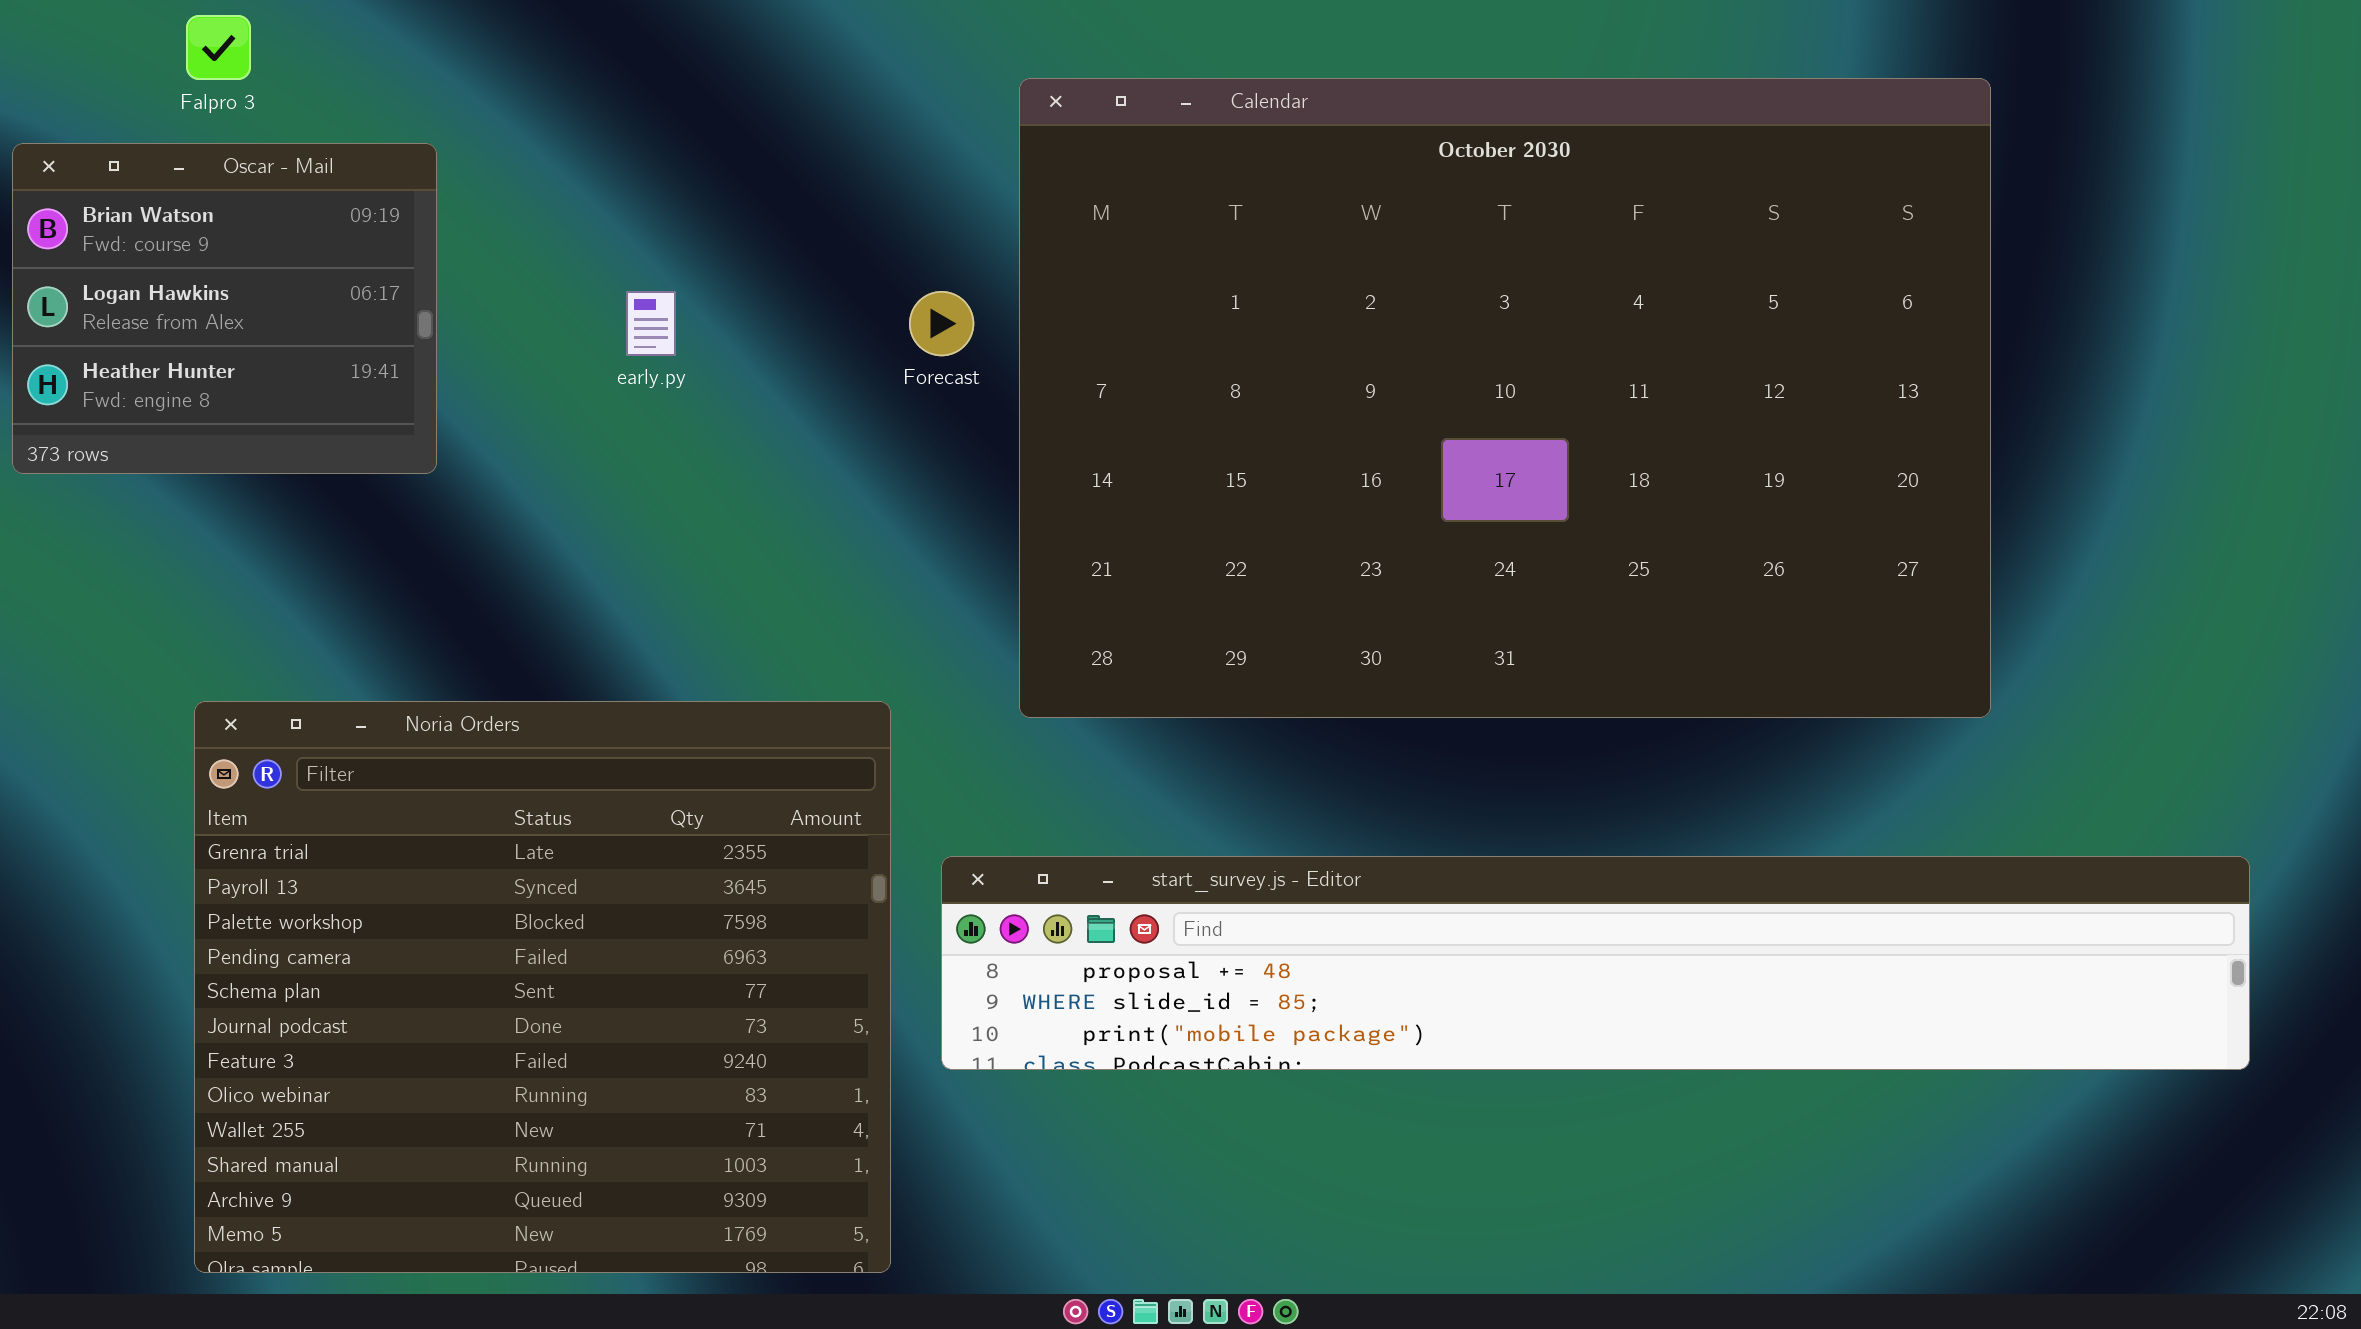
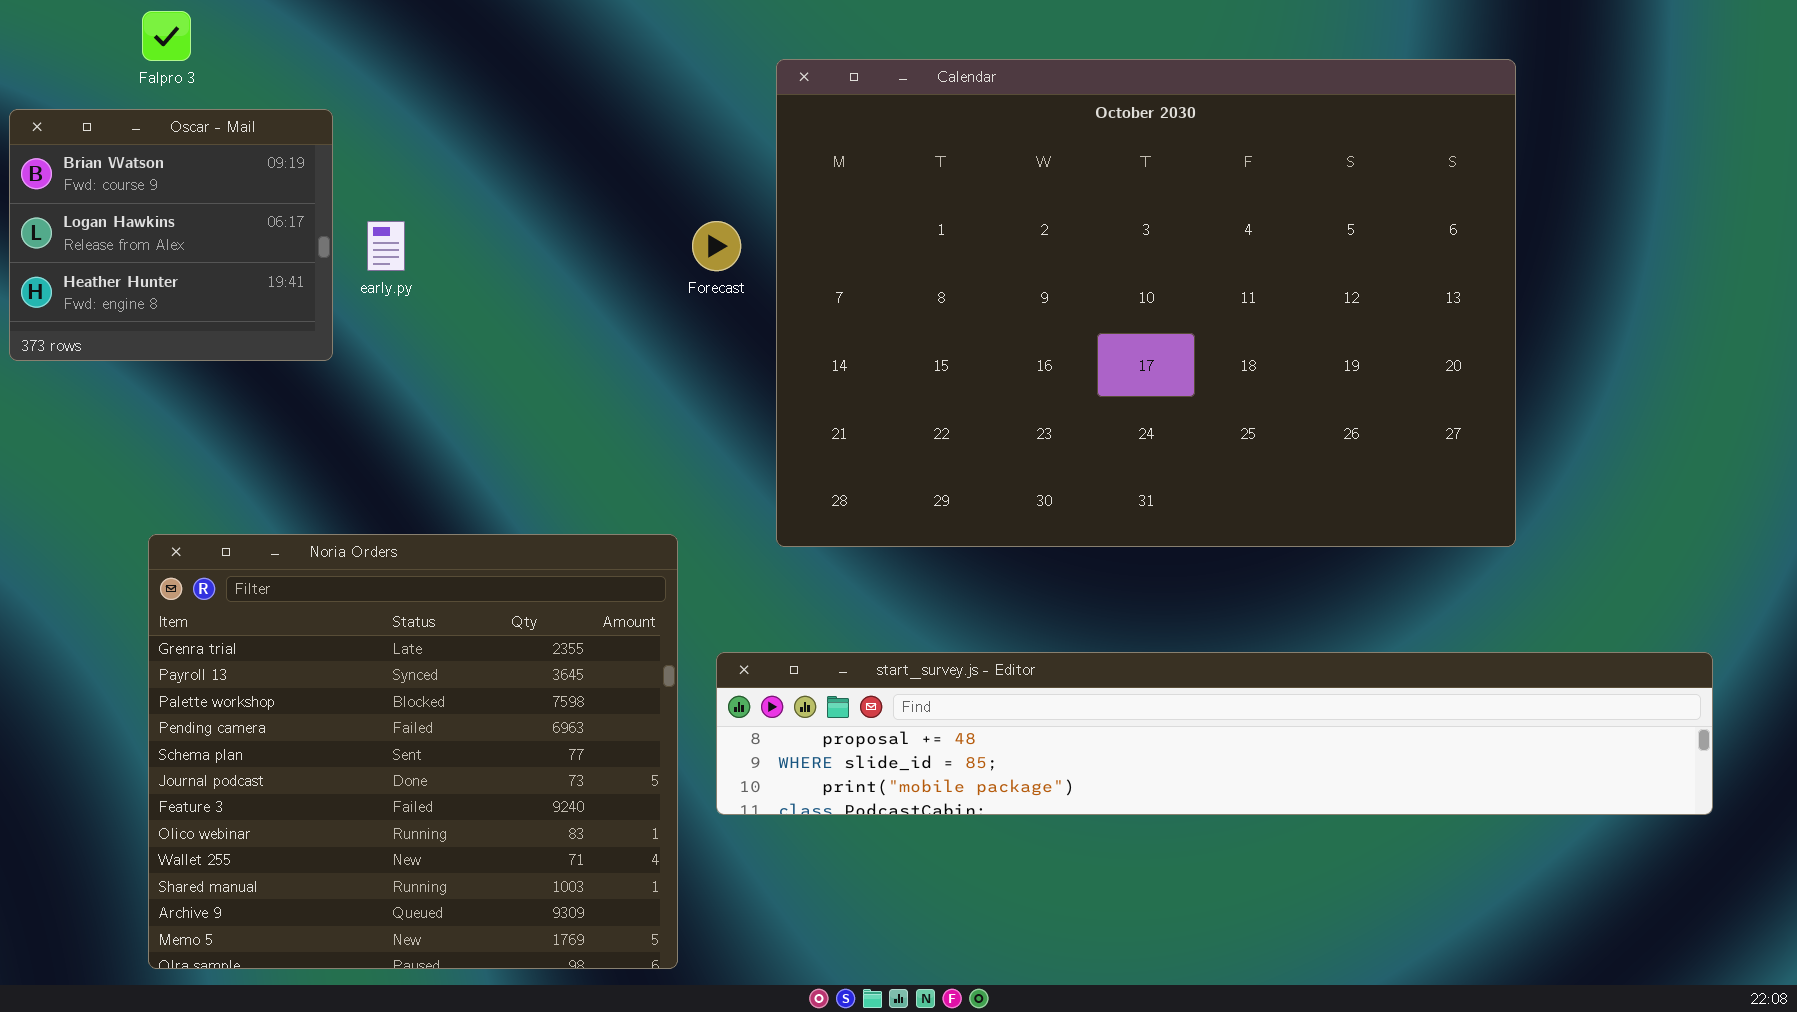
early.py: [626,291,676,356] -> [367,221,405,271], moved

